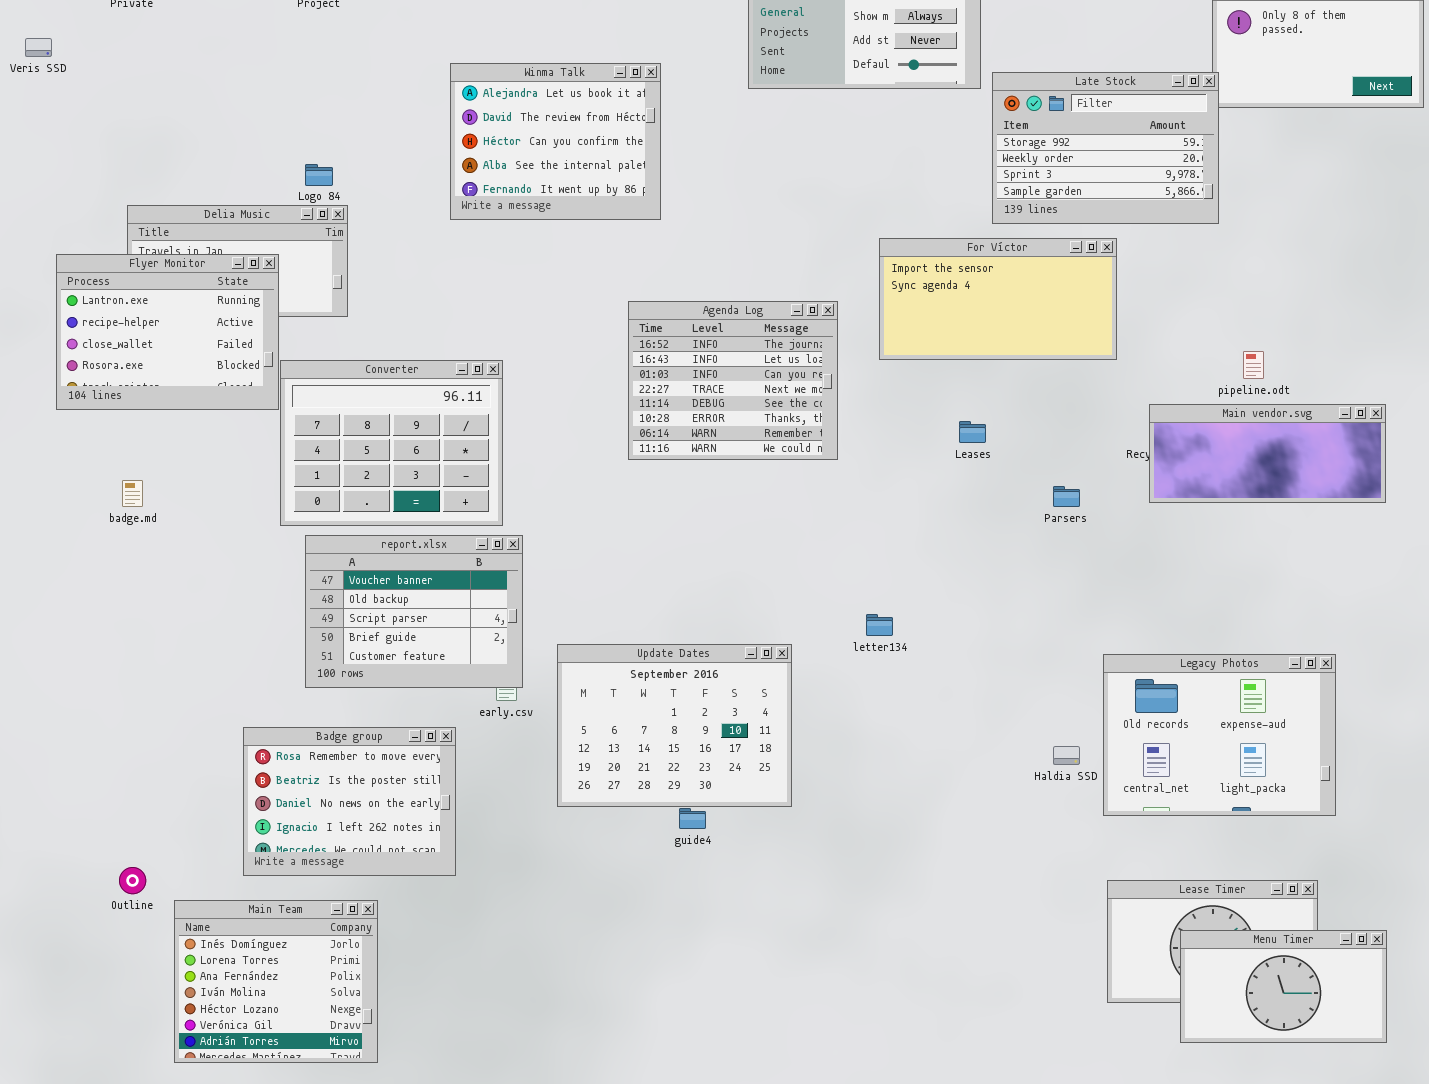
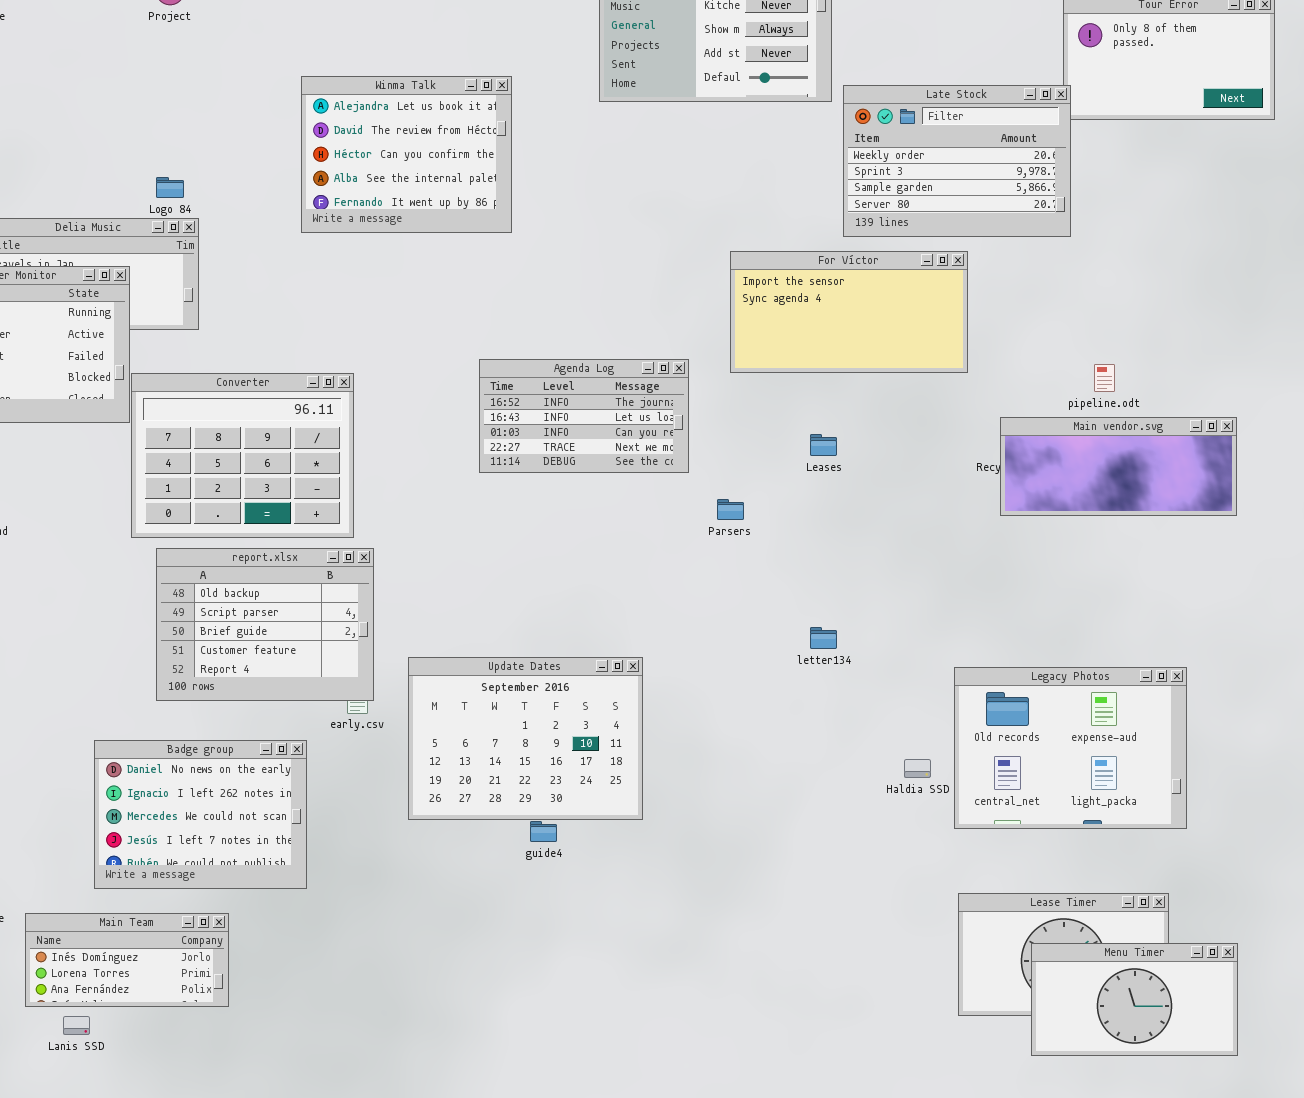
Late Stock: [992,72,1219,224] -> [843,85,1071,237], scrolled down 1 row
Agenda Log: [628,301,838,460] -> [479,359,689,473], resized
Parsers: [1053,486,1080,507] -> [717,499,744,520], moved
report.xlsx: [305,535,523,688] -> [156,548,374,701], scrolled down 1 row
letter134: [866,614,893,636] -> [810,627,837,649], moved
Badge group: [243,727,456,876] -> [94,740,307,889], scrolled down 2 rows
Main Team: [174,900,378,1063] -> [25,913,229,1007], resized

